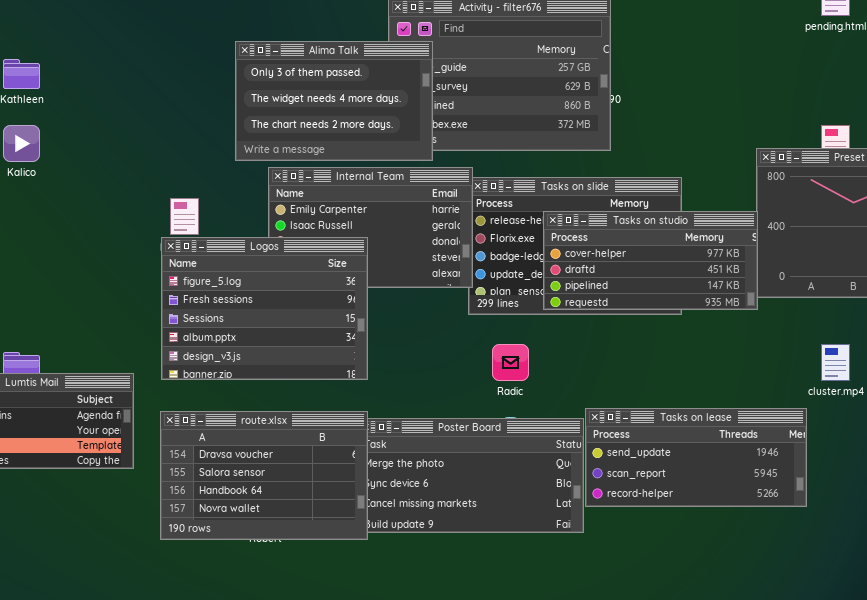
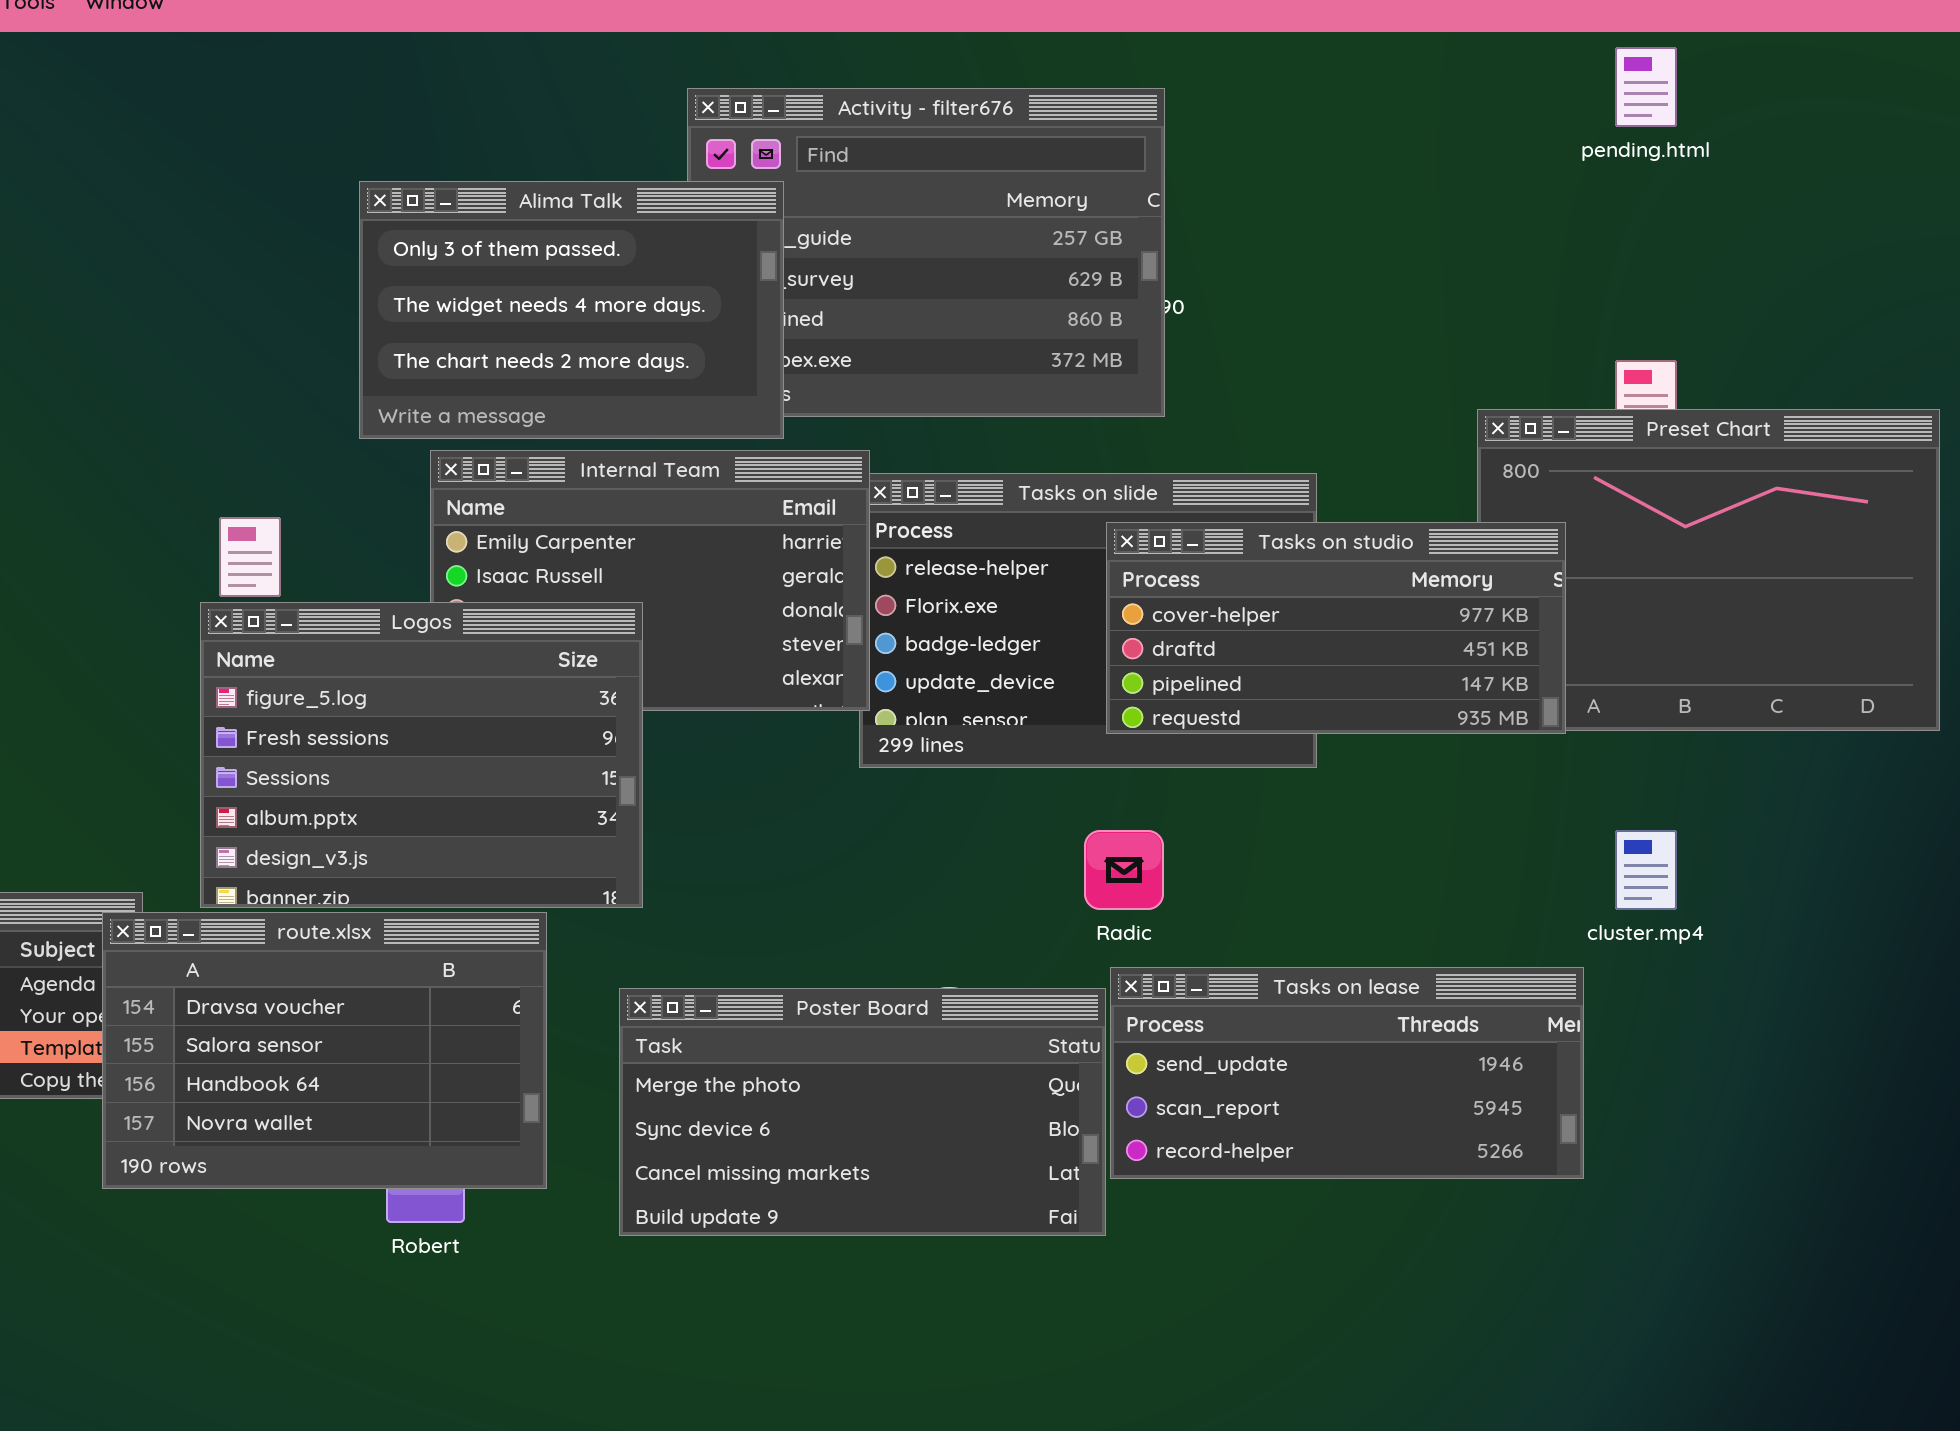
Tasks on studio: [543,211,758,310] -> [1106,522,1566,734], moved
Radic: [492,344,529,381] -> [1084,830,1164,910], moved
route.xlsx: [160,411,368,540] -> [102,912,547,1189], moved

